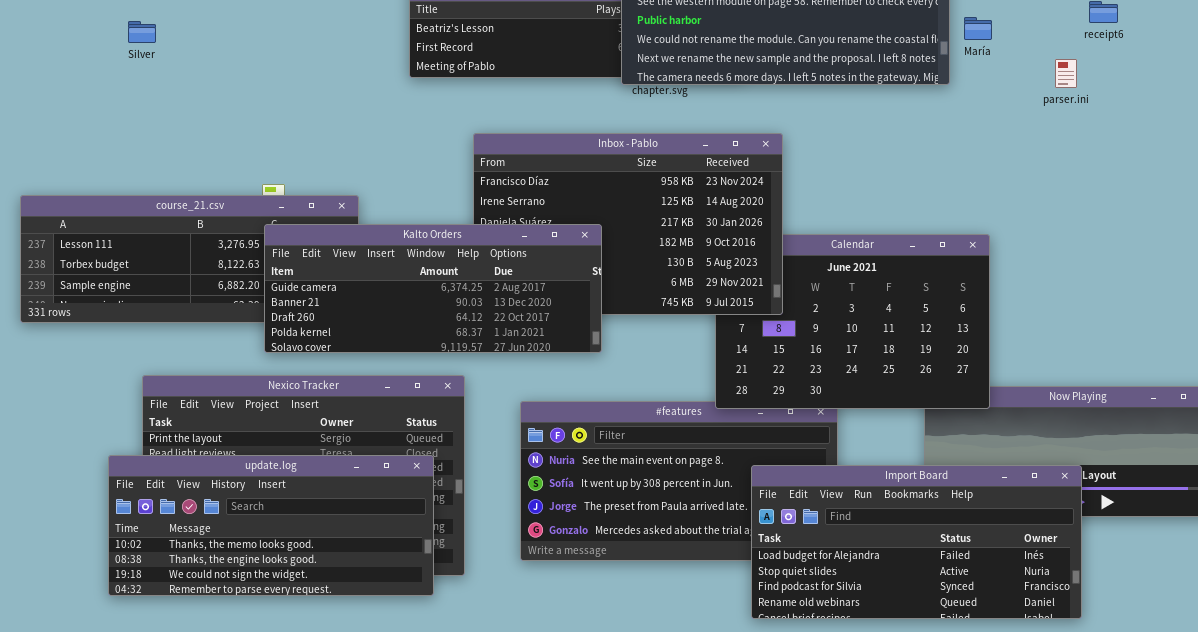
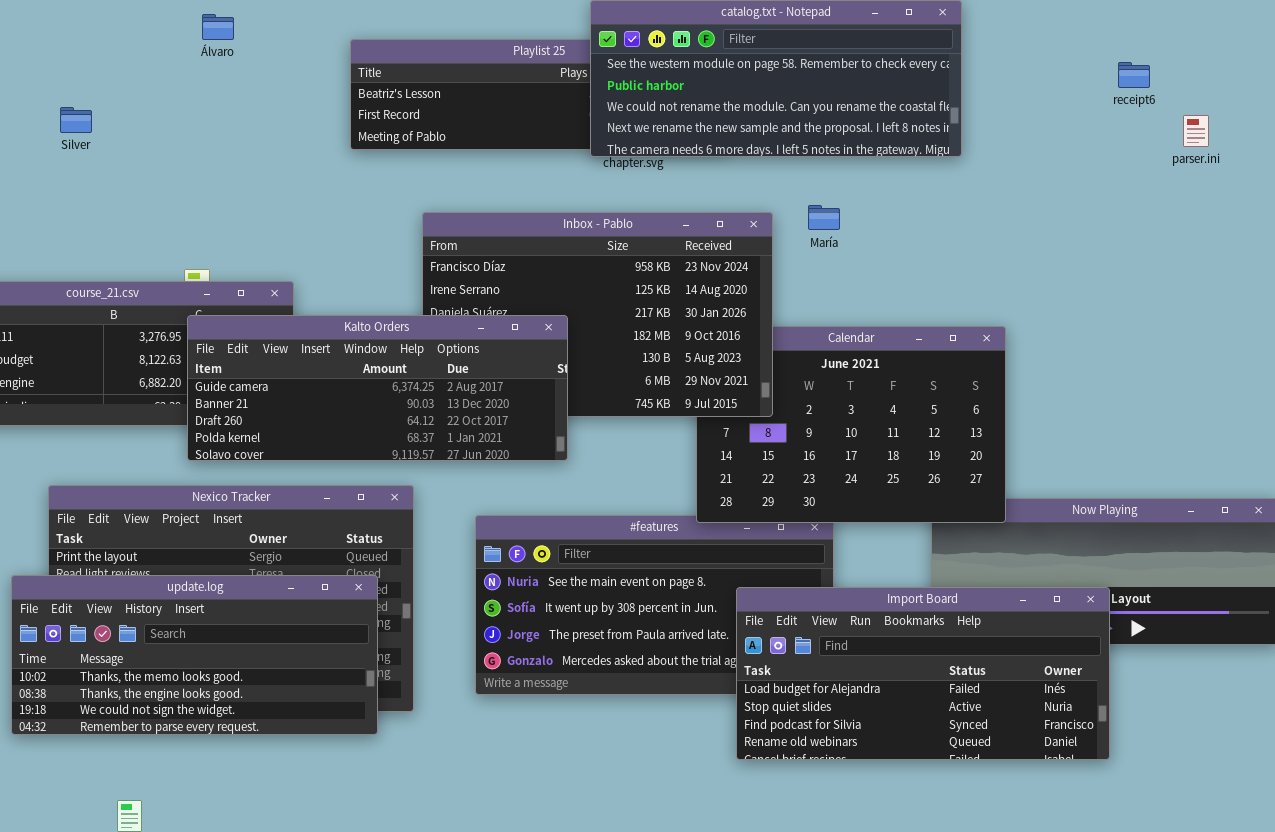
María: [964,17,992,40] -> [808,205,840,230], moved
Silver: [128,21,156,43] -> [60,107,92,133], moved
parser.ini: [1055,59,1077,88] -> [1183,115,1209,147], moved

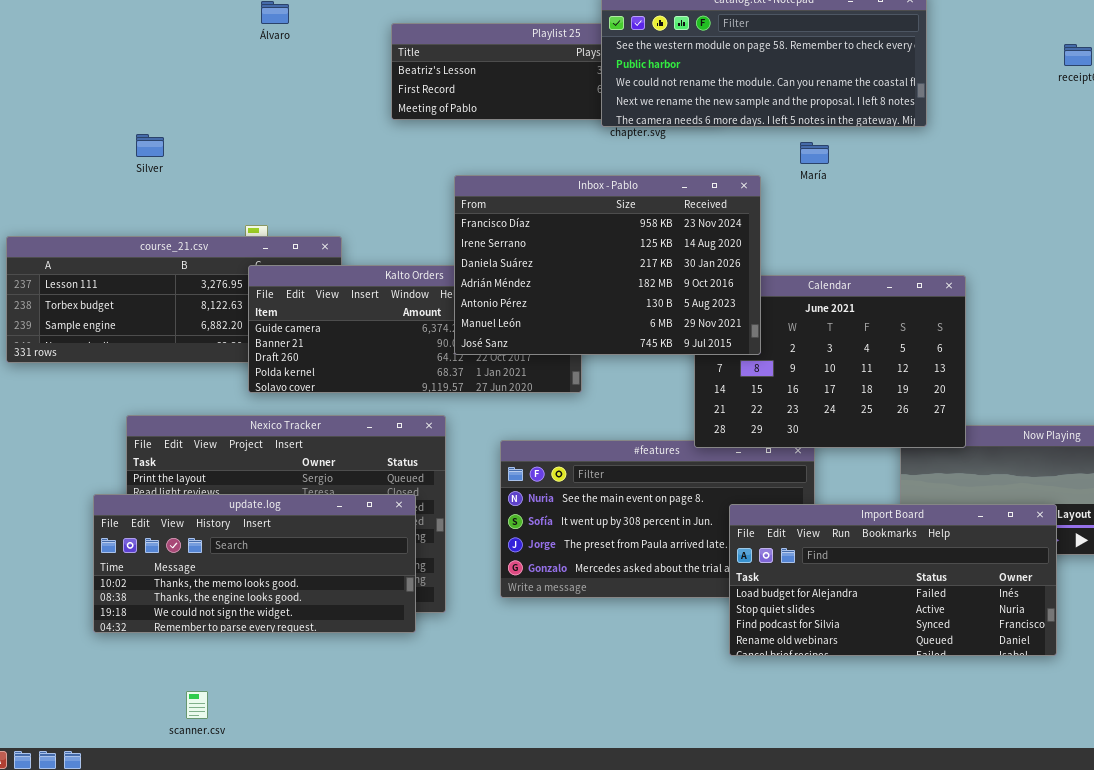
Silver: [60,107,92,133] -> [136,134,164,157], moved
María: [808,205,840,230] -> [800,142,829,164], moved
Inbox - Pablo: [422,212,773,417] -> [454,175,761,355], raised

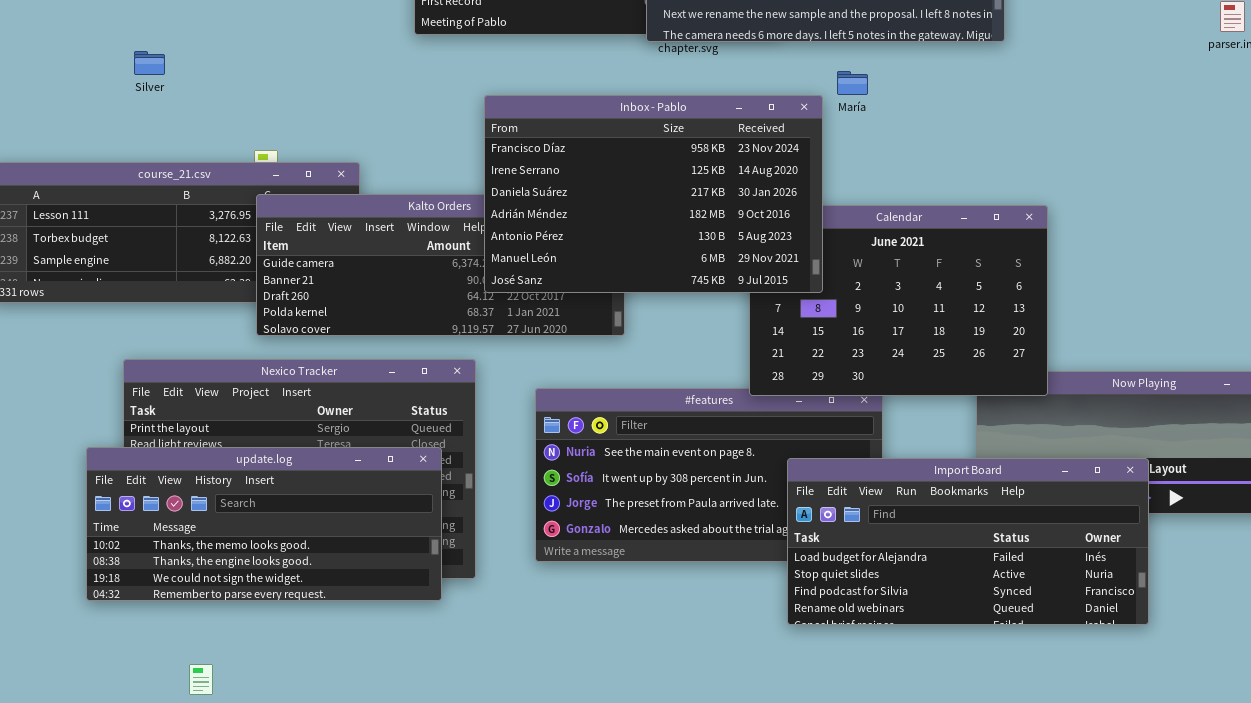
María: [800,142,829,164] -> [837,71,868,95], moved

